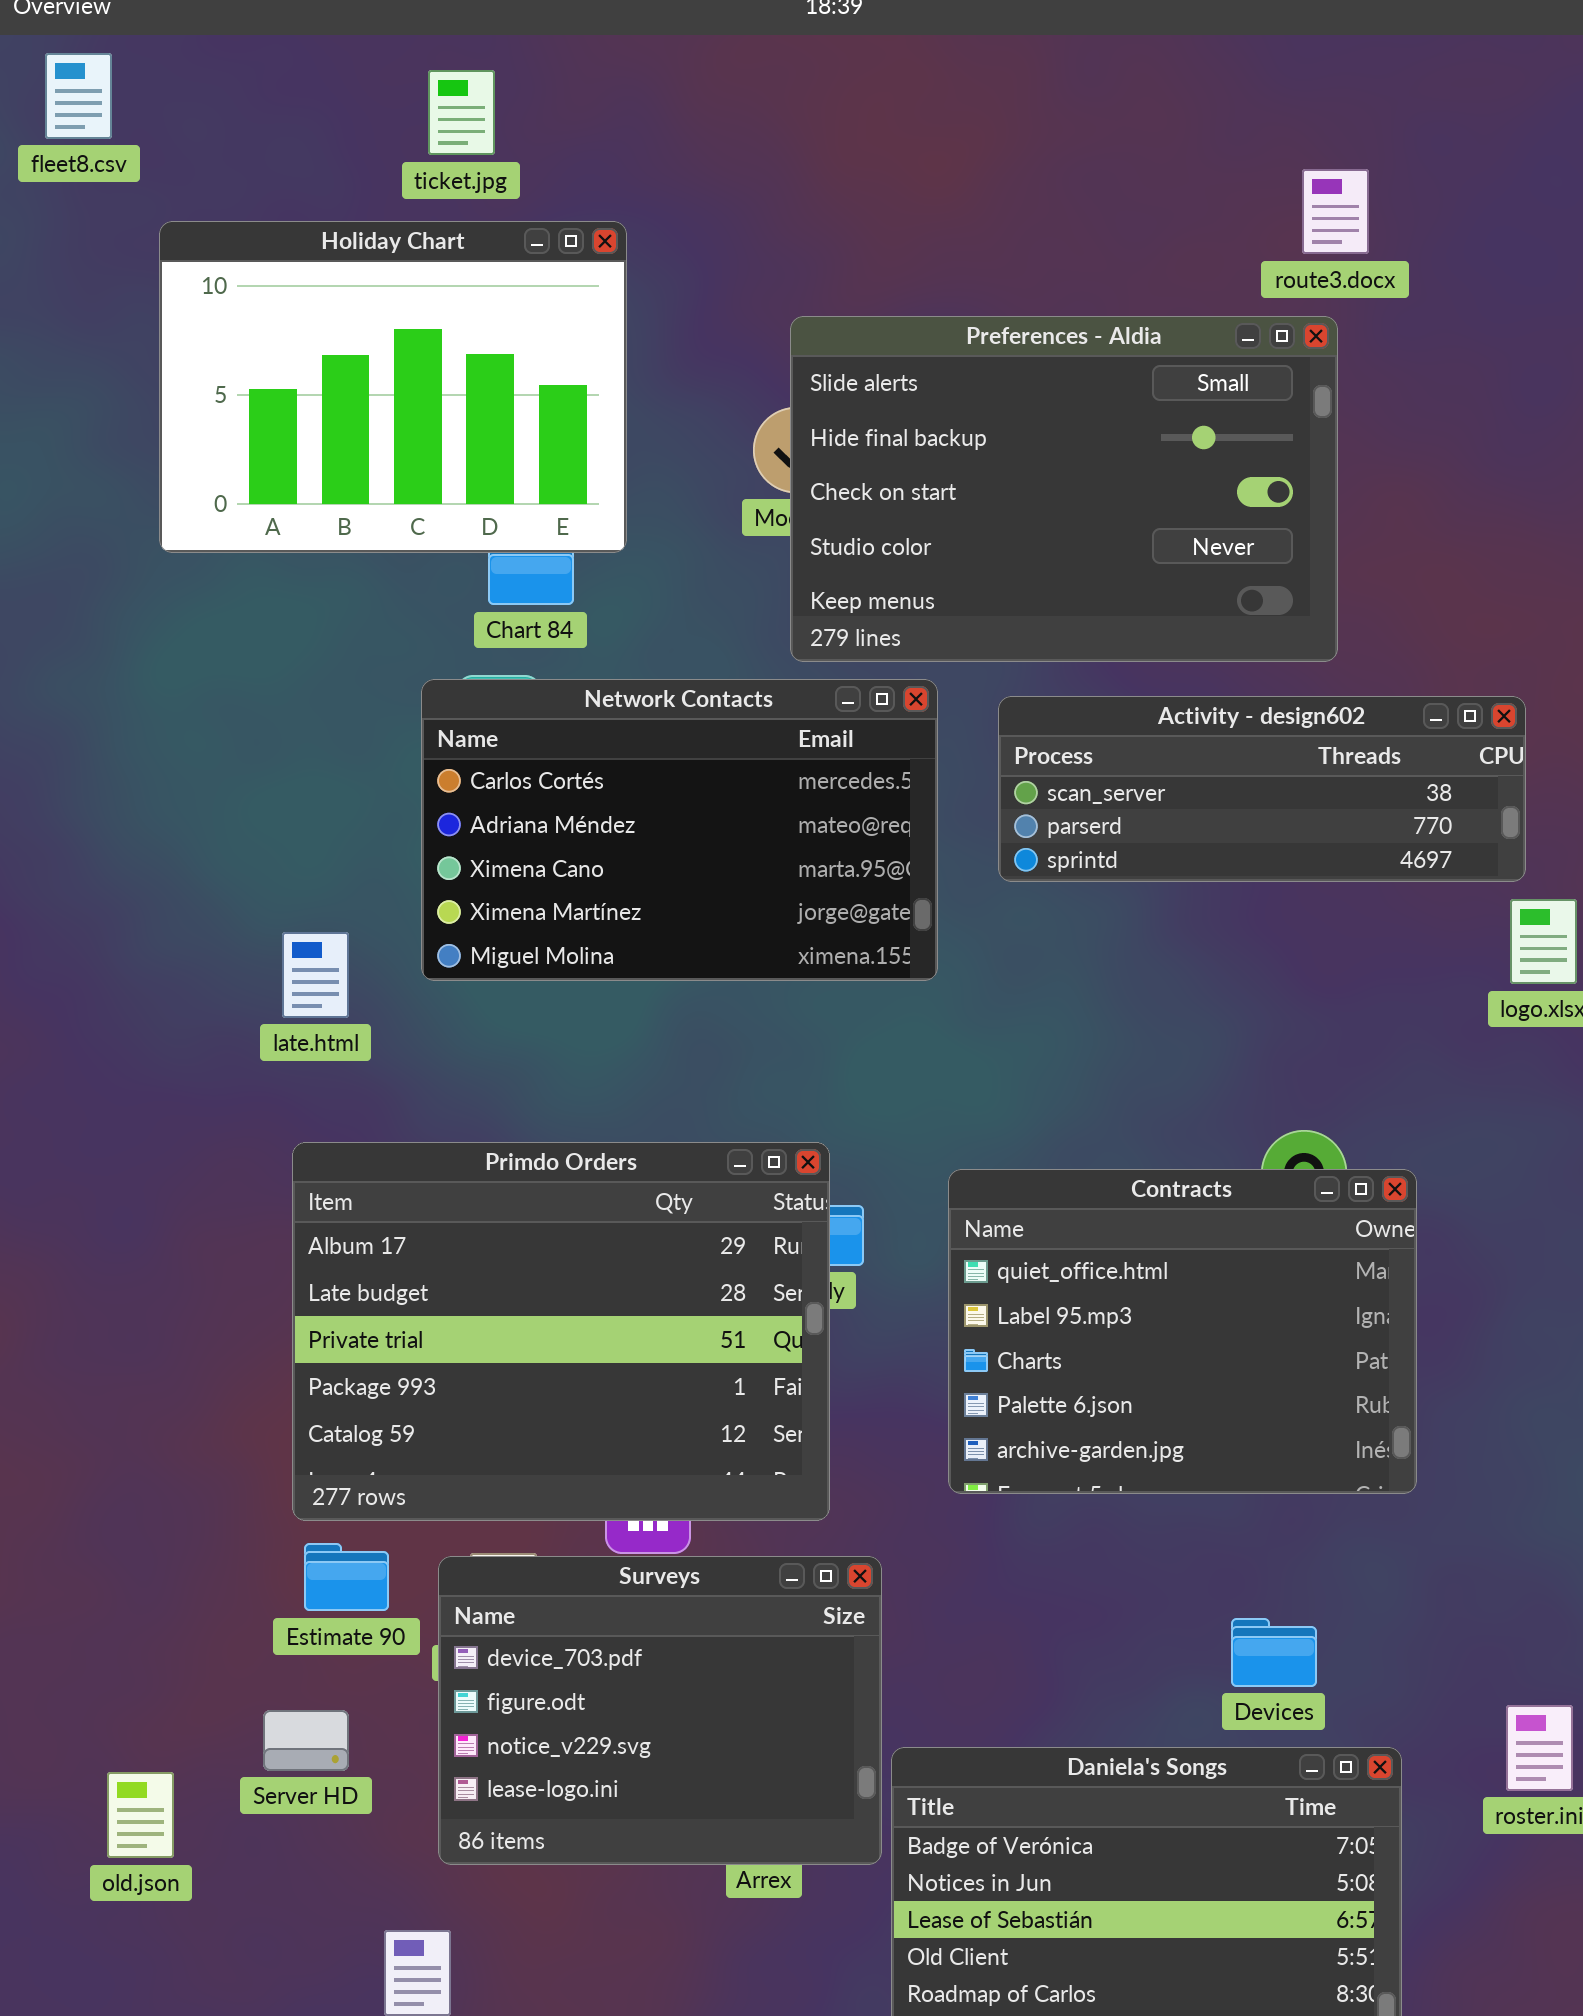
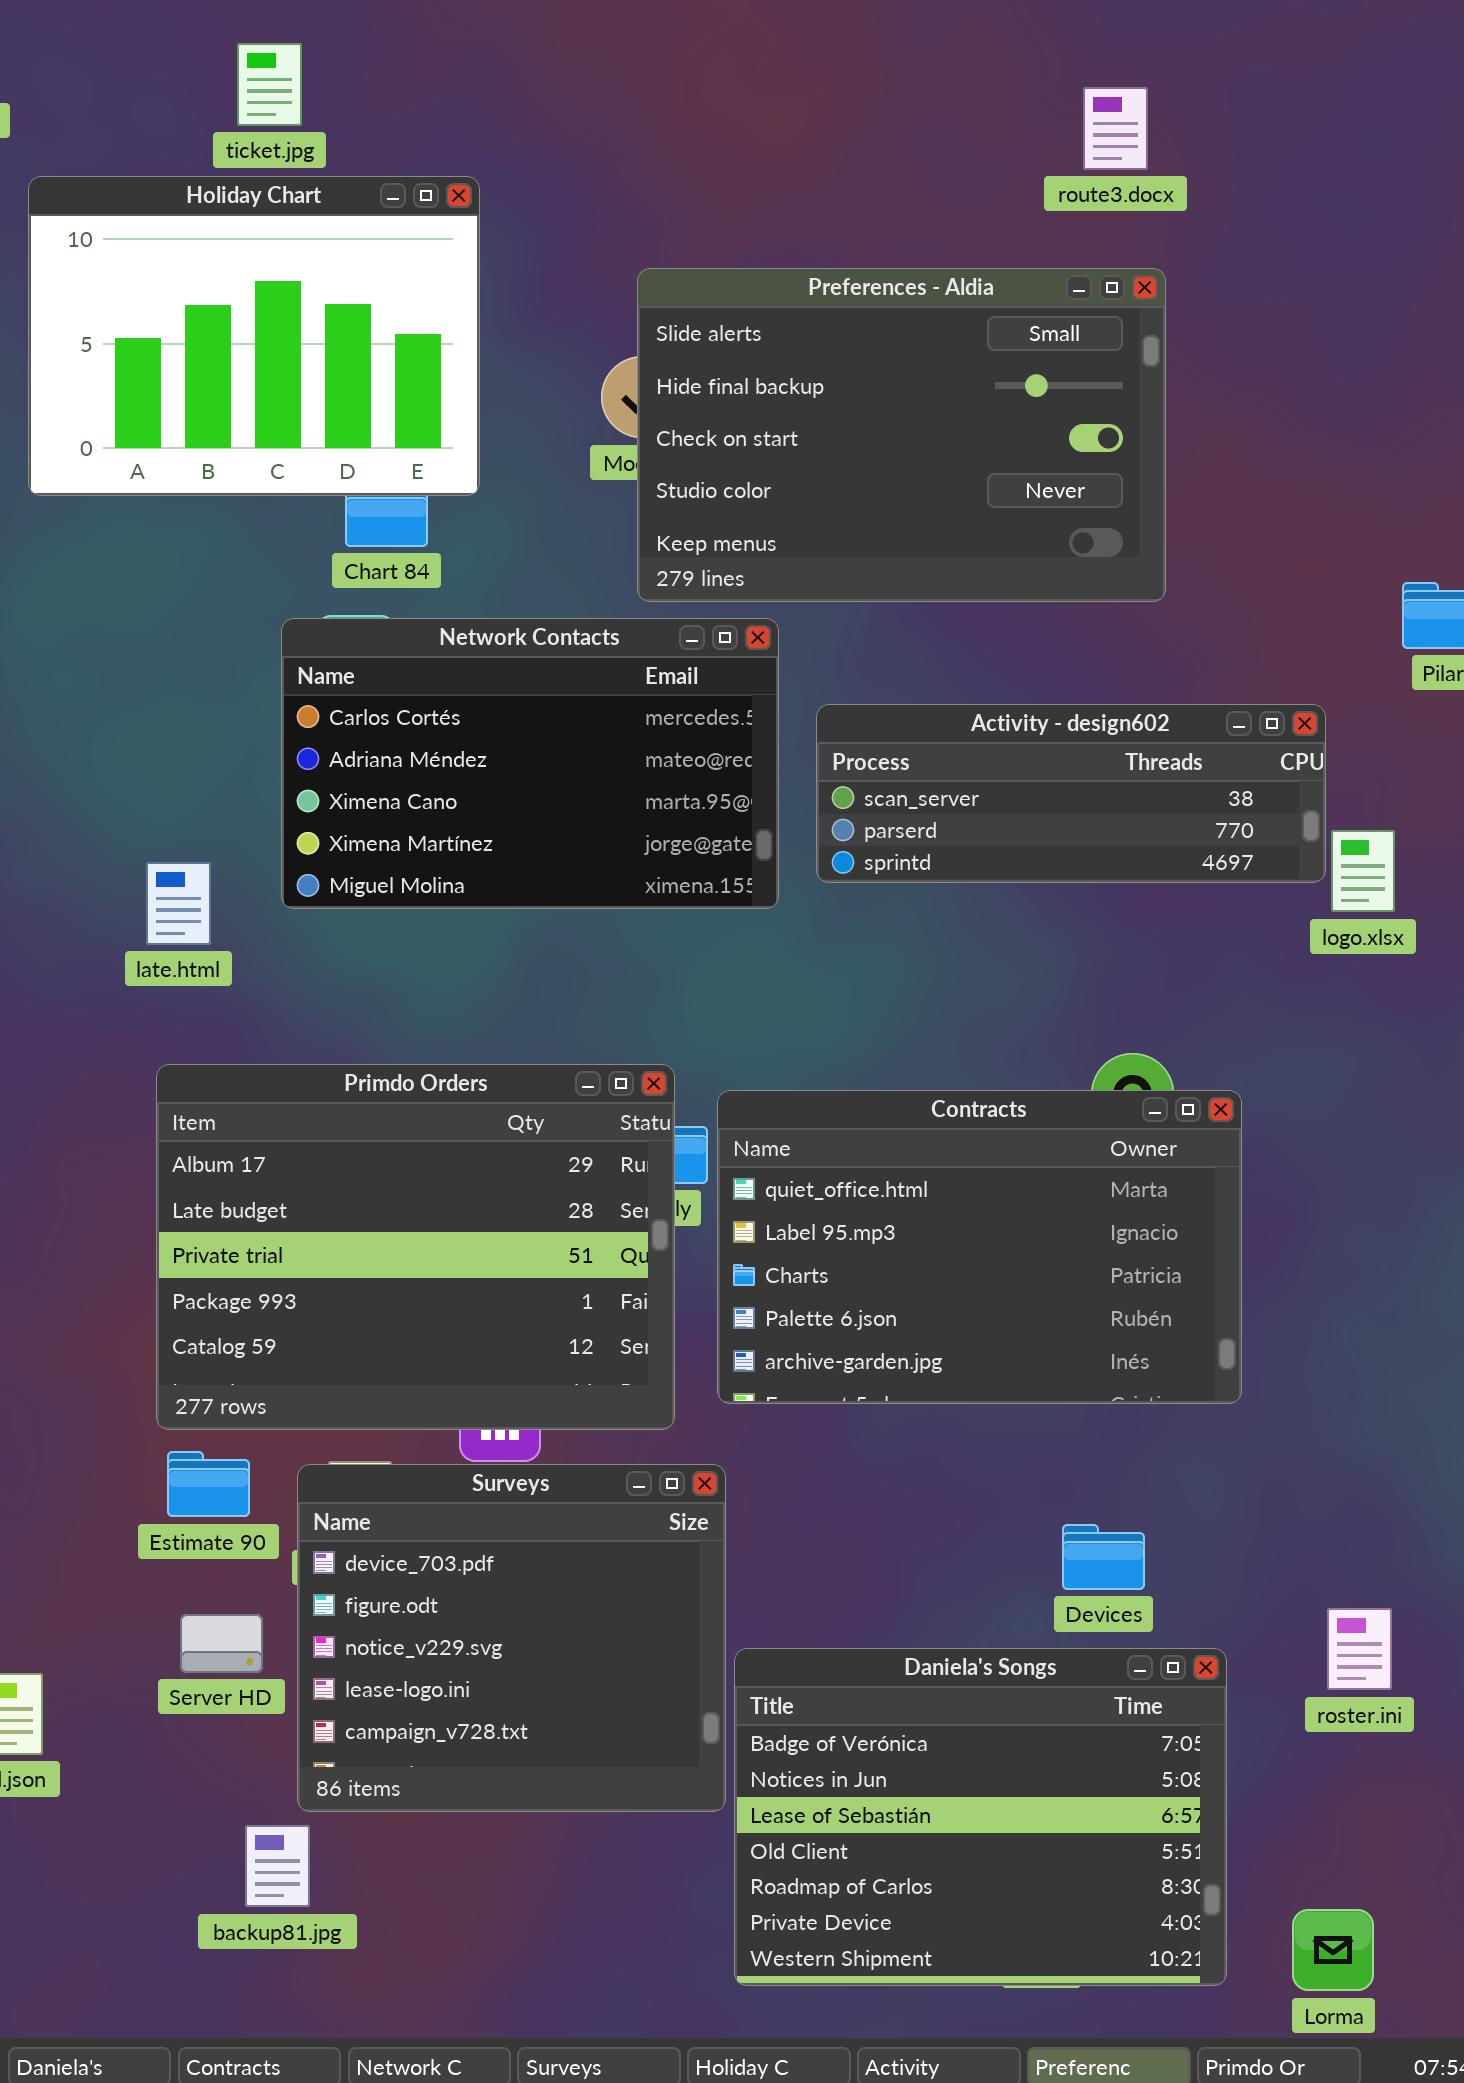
ticket.jpg: [428,70,495,155] -> [237,43,302,126], moved
route3.docx: [1302,169,1369,254] -> [1083,87,1148,170], moved
Activity - design602: [998,696,1526,882] -> [816,704,1326,883], moved
Contracts: [948,1169,1417,1494] -> [717,1090,1242,1404], resized
Surveys: [438,1556,882,1865] -> [297,1464,726,1812], resized
Server HD: [263,1710,349,1771] -> [180,1614,263,1673], moved

